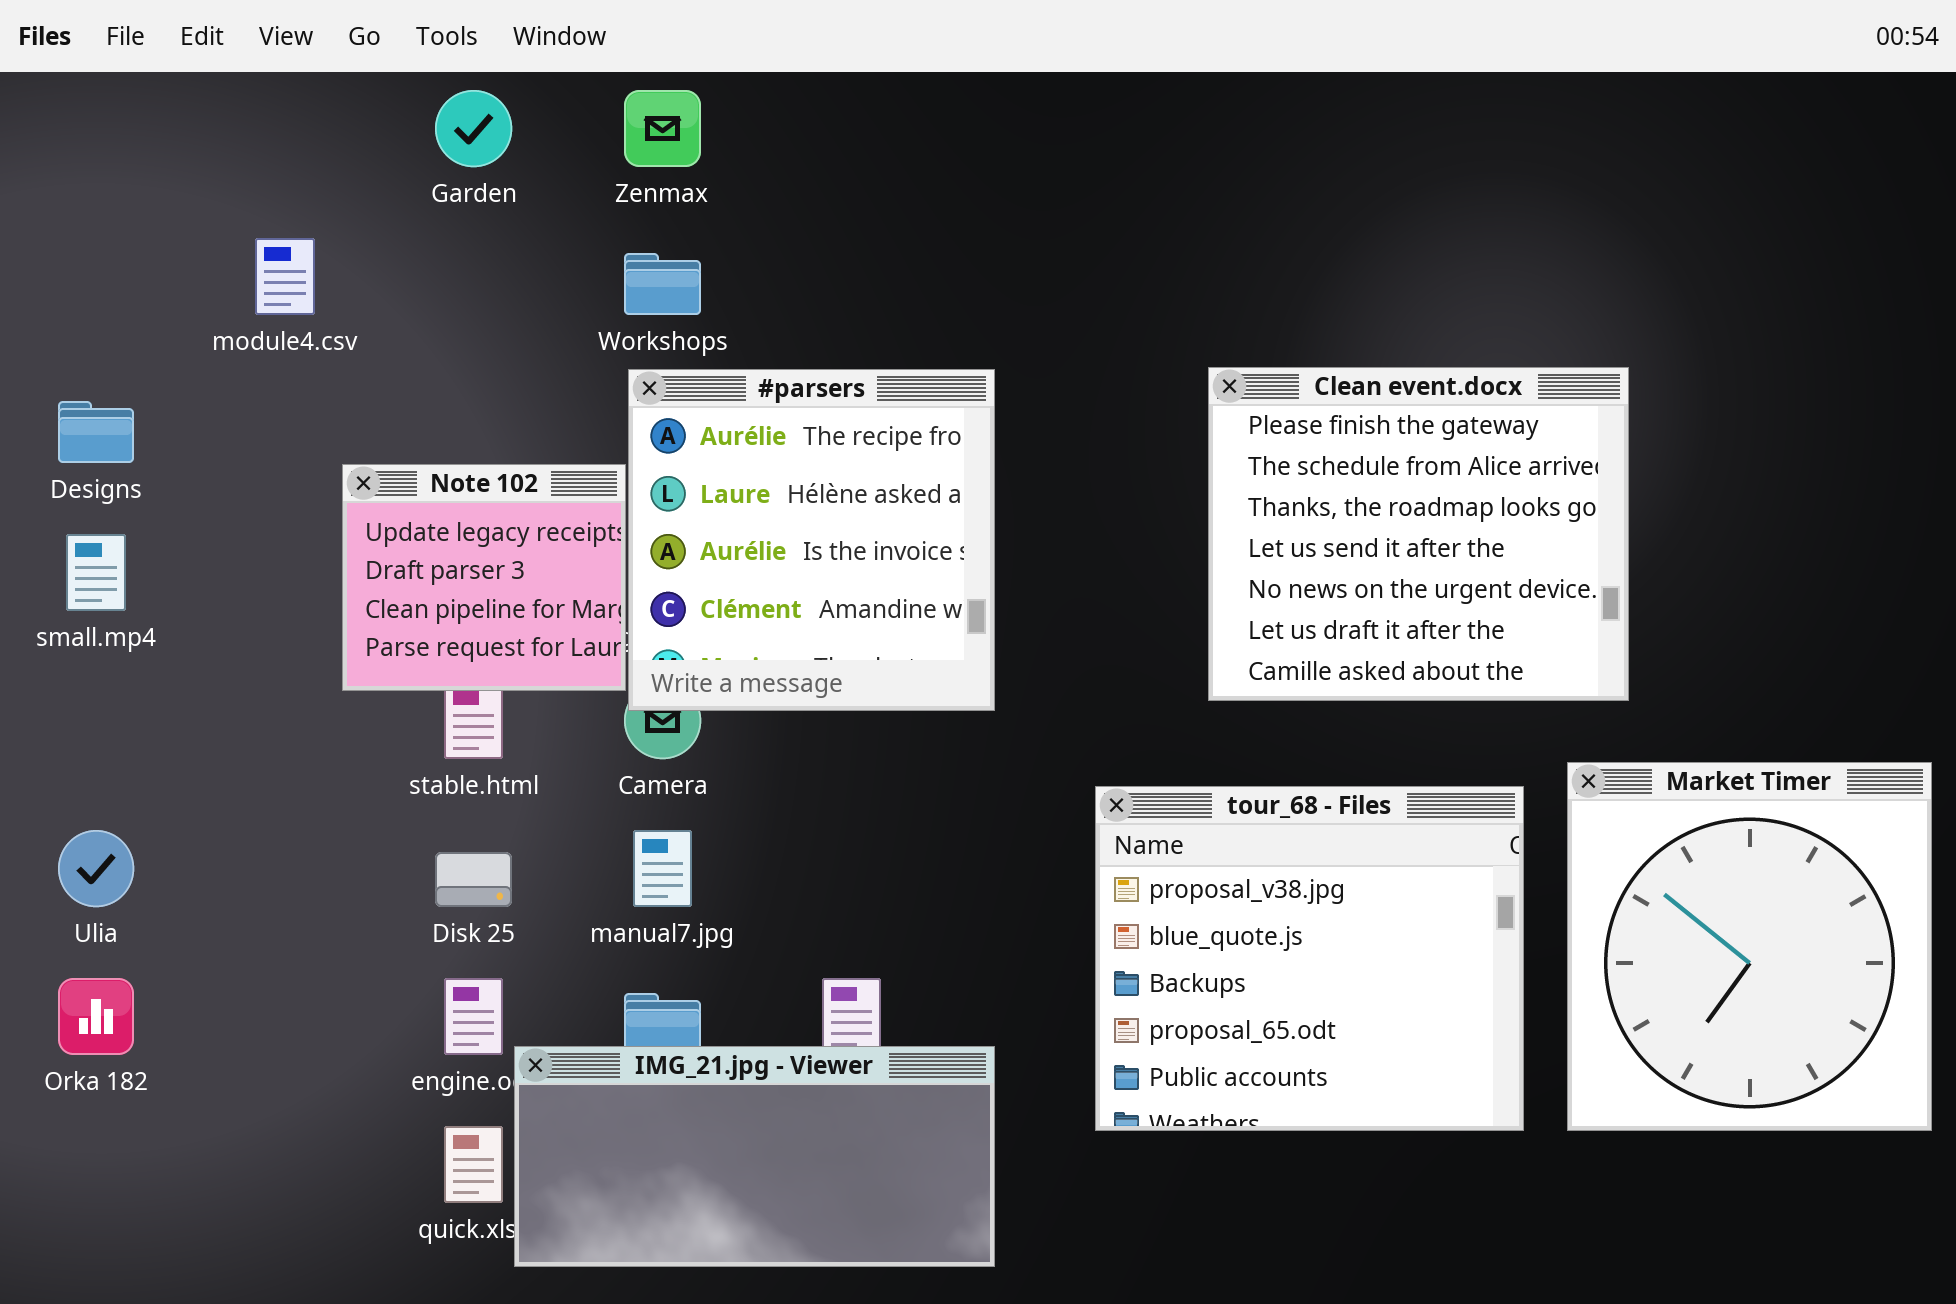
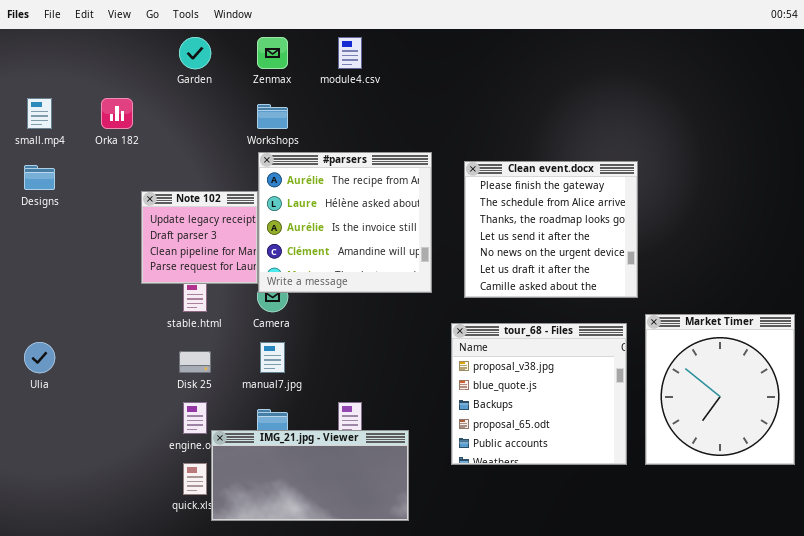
module4.csv: [255,238,315,315] -> [338,37,362,69], moved
Clean event.docx: [1208,367,1629,701] -> [464,161,638,298], moved
#parsers: [628,369,995,711] -> [258,152,432,293], resized
small.mp4: [66,534,126,611] -> [27,98,52,129], moved
Orka 182: [58,978,134,1055] -> [101,98,133,129], moved

